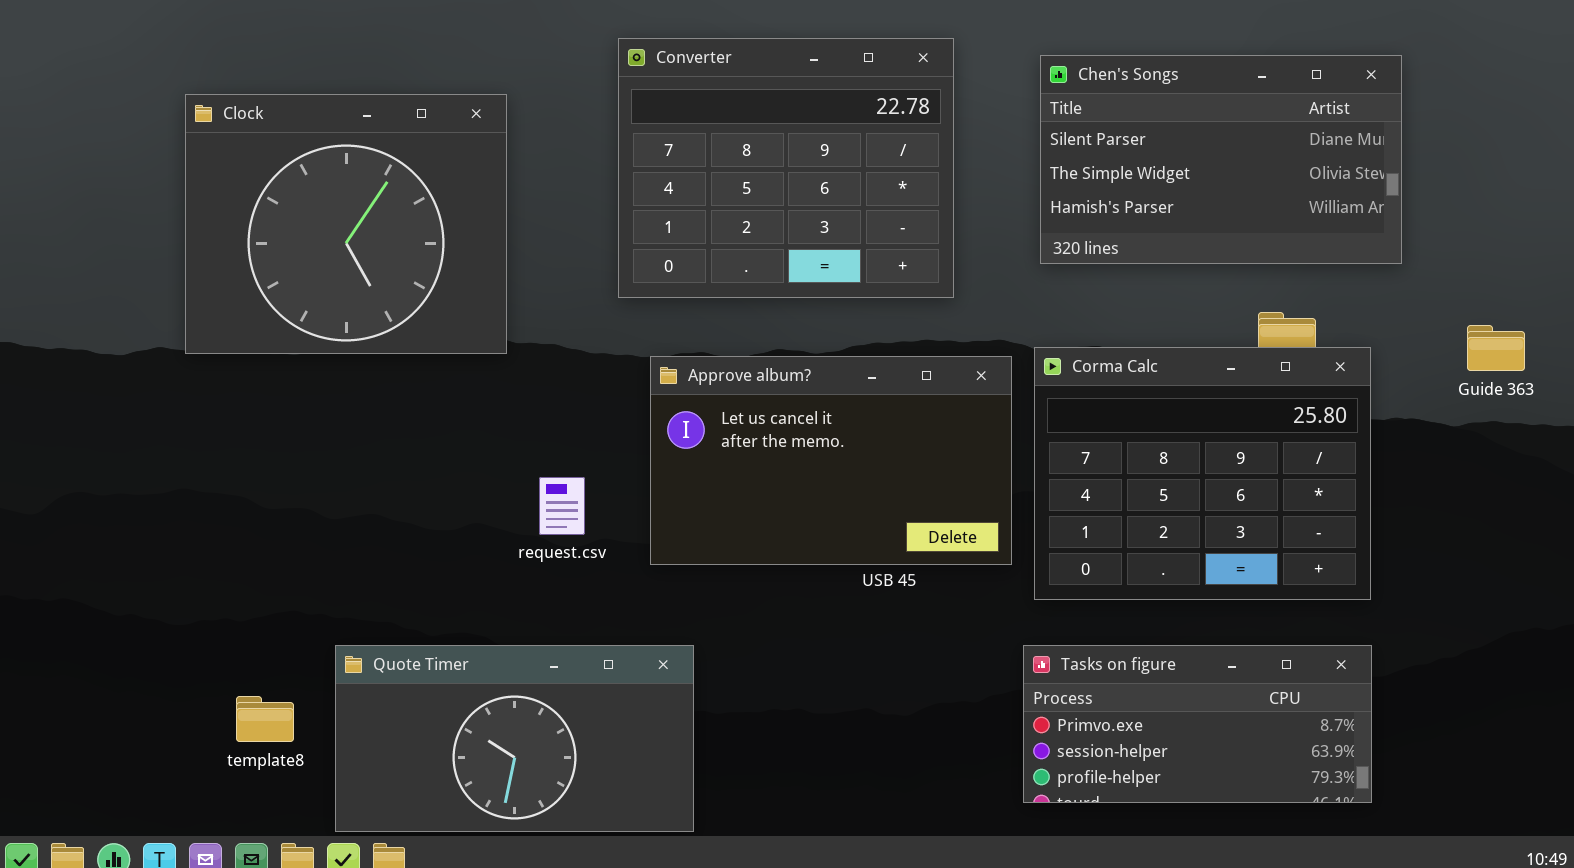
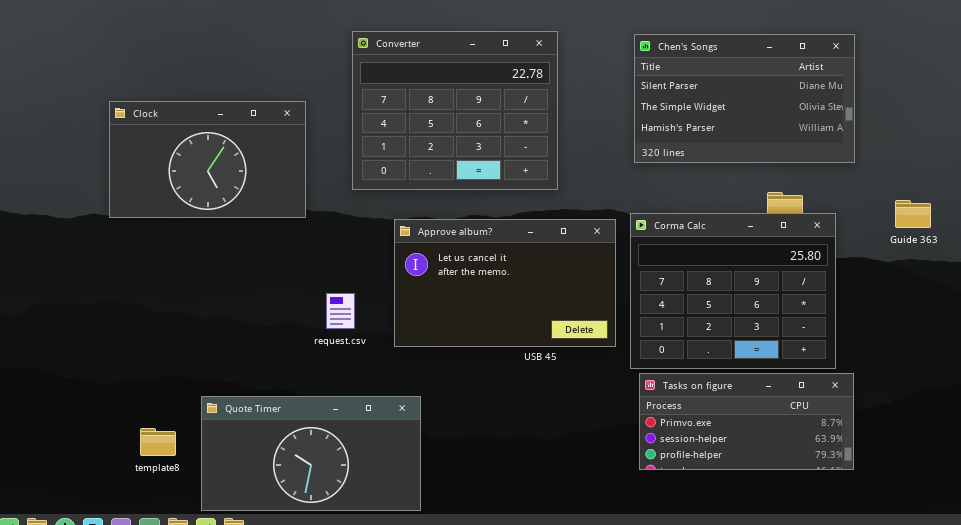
Converter: [618,38,954,298] -> [352,31,558,190], moved
Clock: [185,94,507,354] -> [109,101,306,218], resized
Tasks on figure: [1023,645,1372,803] -> [639,373,854,470], moved

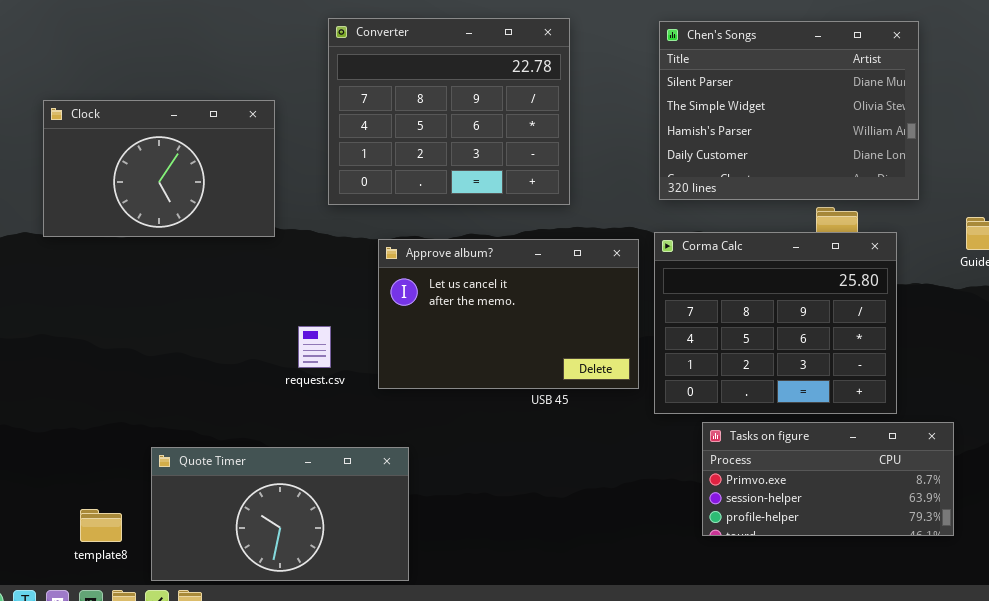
Chen's Songs: [634,34,855,163] -> [659,21,919,200], resized
Tasks on figure: [639,373,854,470] -> [702,422,954,536], moved
template8: [140,428,176,456] -> [80,509,122,542], moved

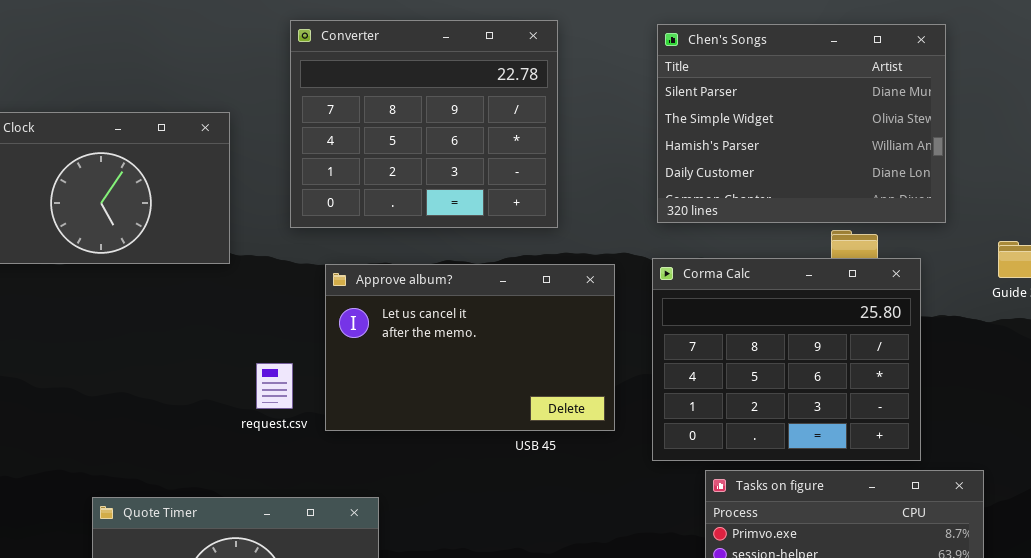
Approve album?: [378,239,639,389] -> [325,264,615,431], moved

